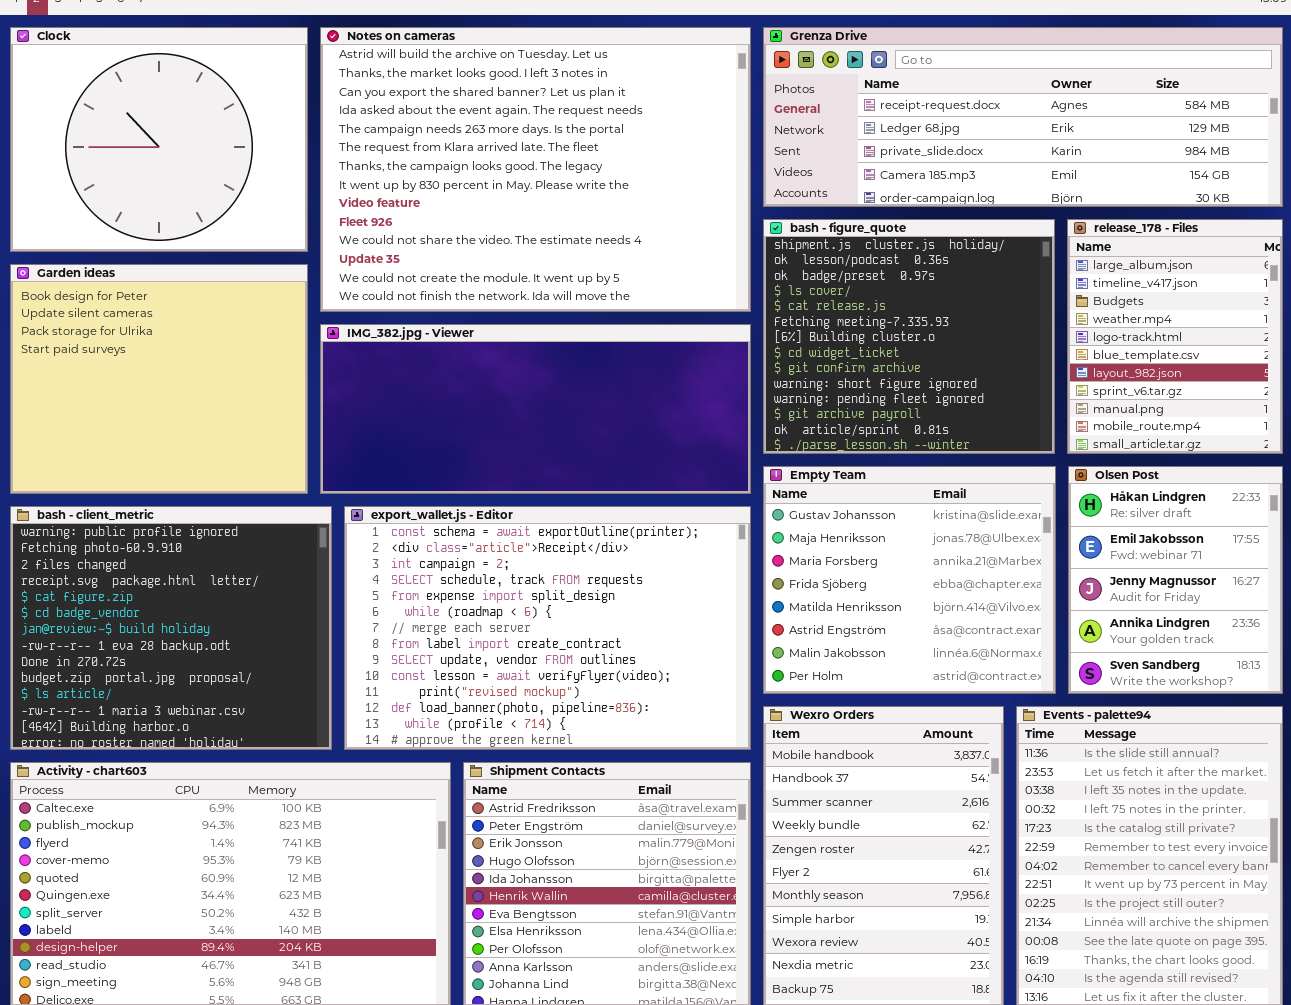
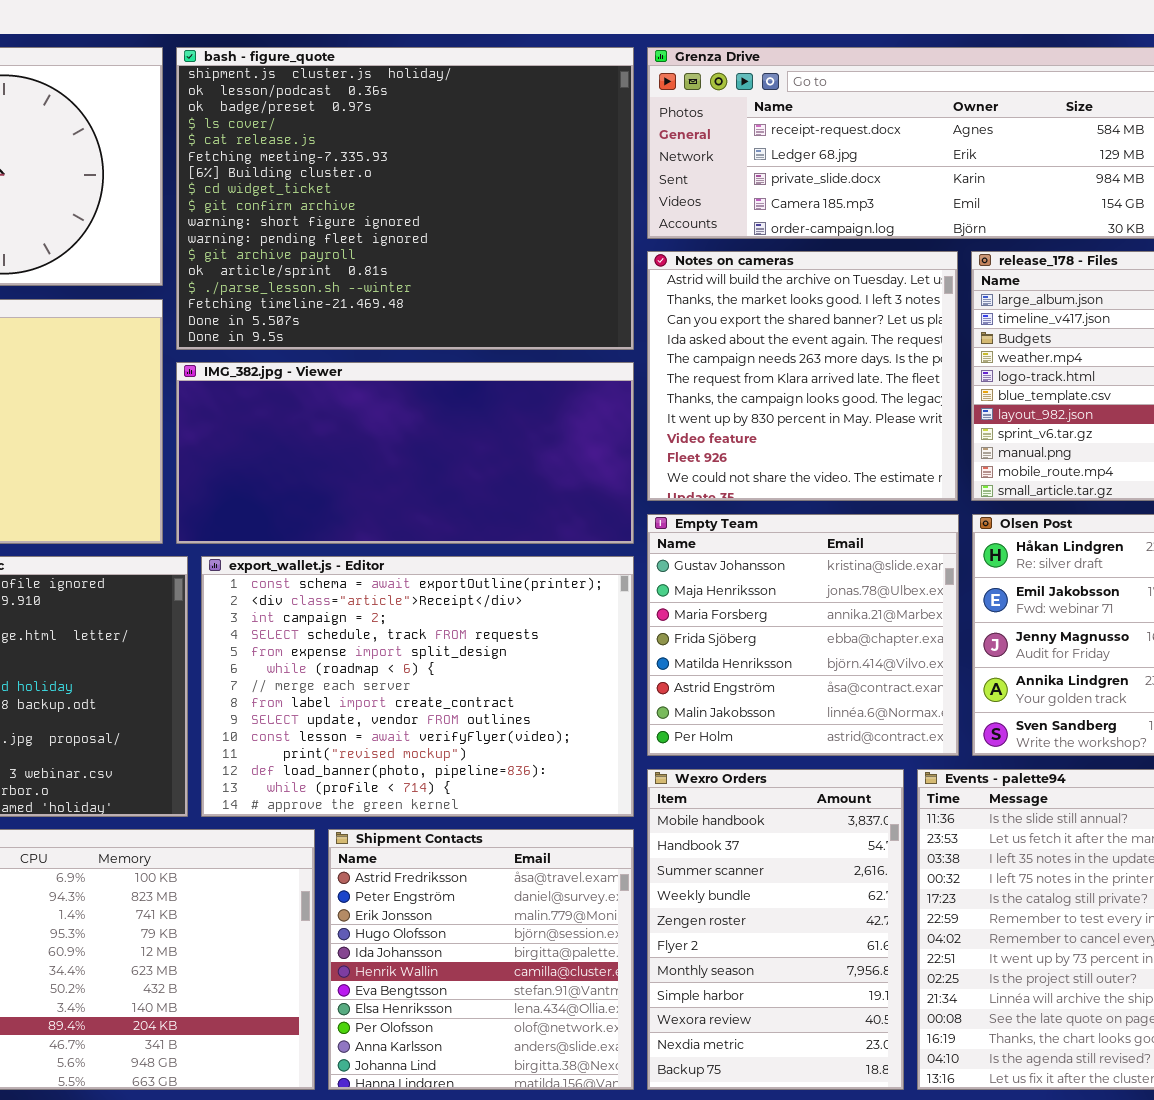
Notes on cameras: [320,27,751,312] -> [647,251,958,501], moved, resized
bash - figure_quote: [763,219,1055,454] -> [176,47,634,350], moved, resized

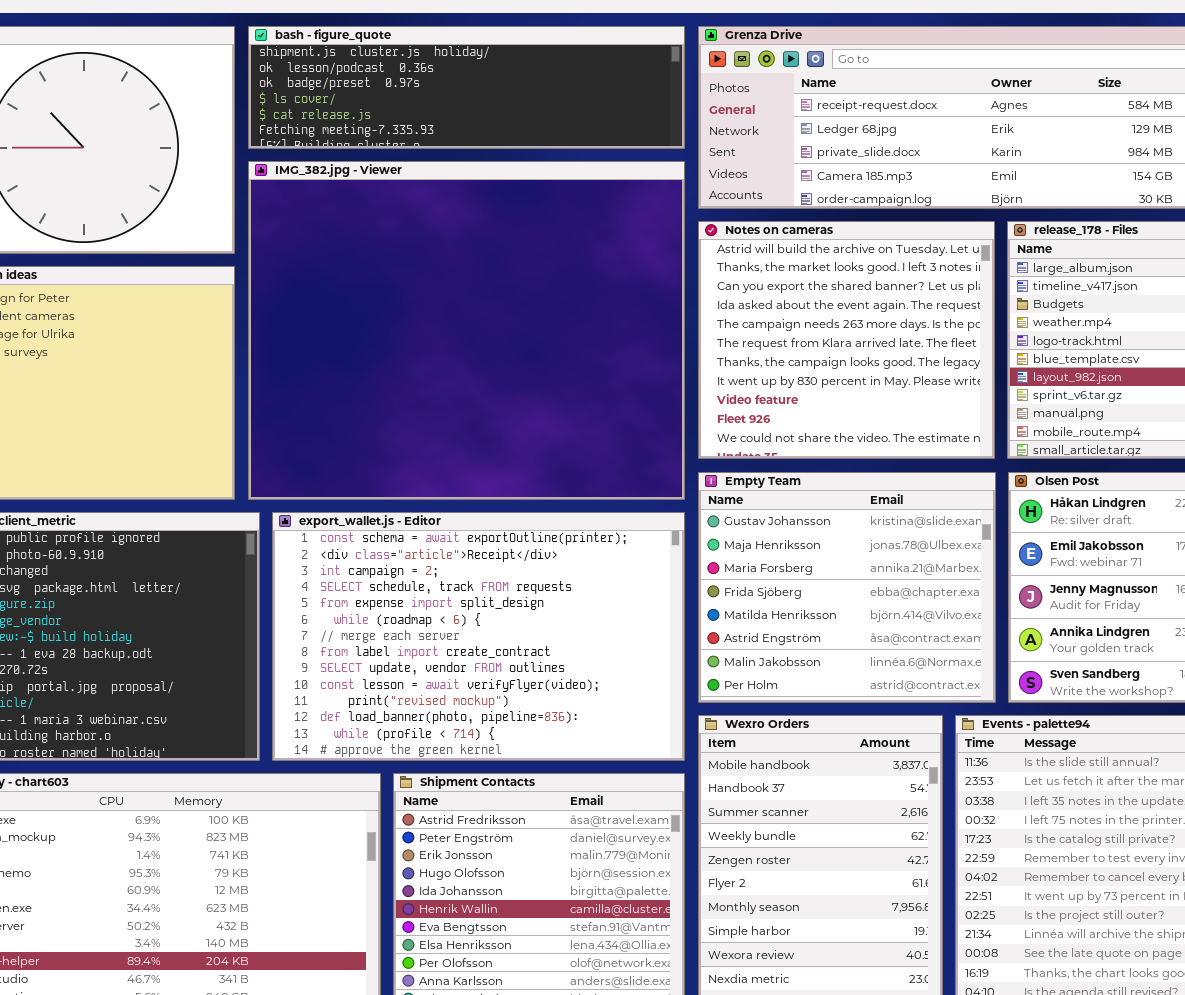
bash - figure_quote: [176,47,634,350] -> [248,26,685,149], resized
IMG_382.jpg - Viewer: [176,362,634,544] -> [248,161,685,500], resized

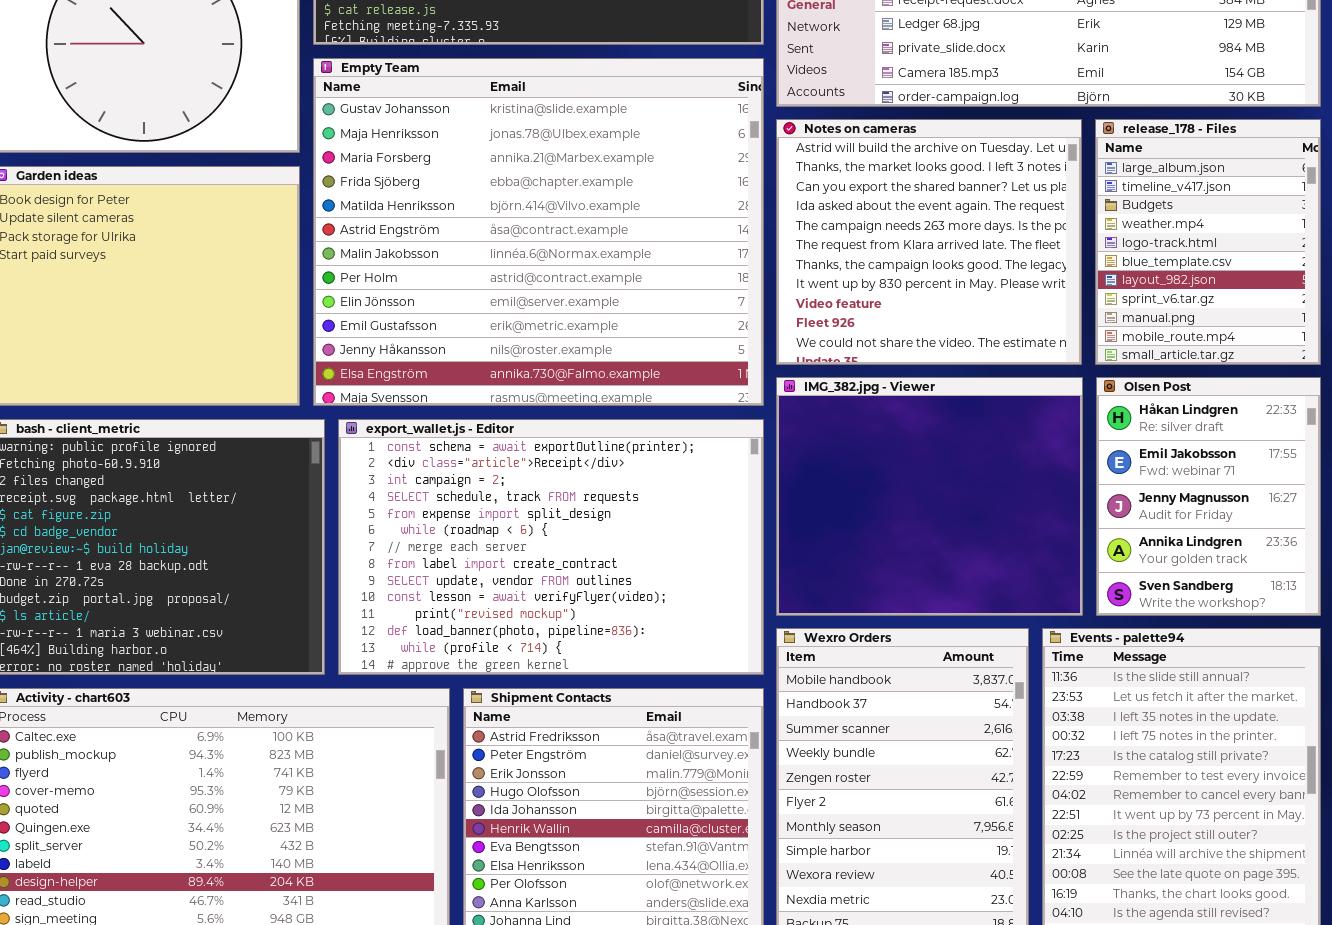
IMG_382.jpg - Viewer: [248,161,685,500] -> [776,377,1083,616], moved, resized
Empty Team: [698,472,996,703] -> [313,58,764,406], moved, resized

